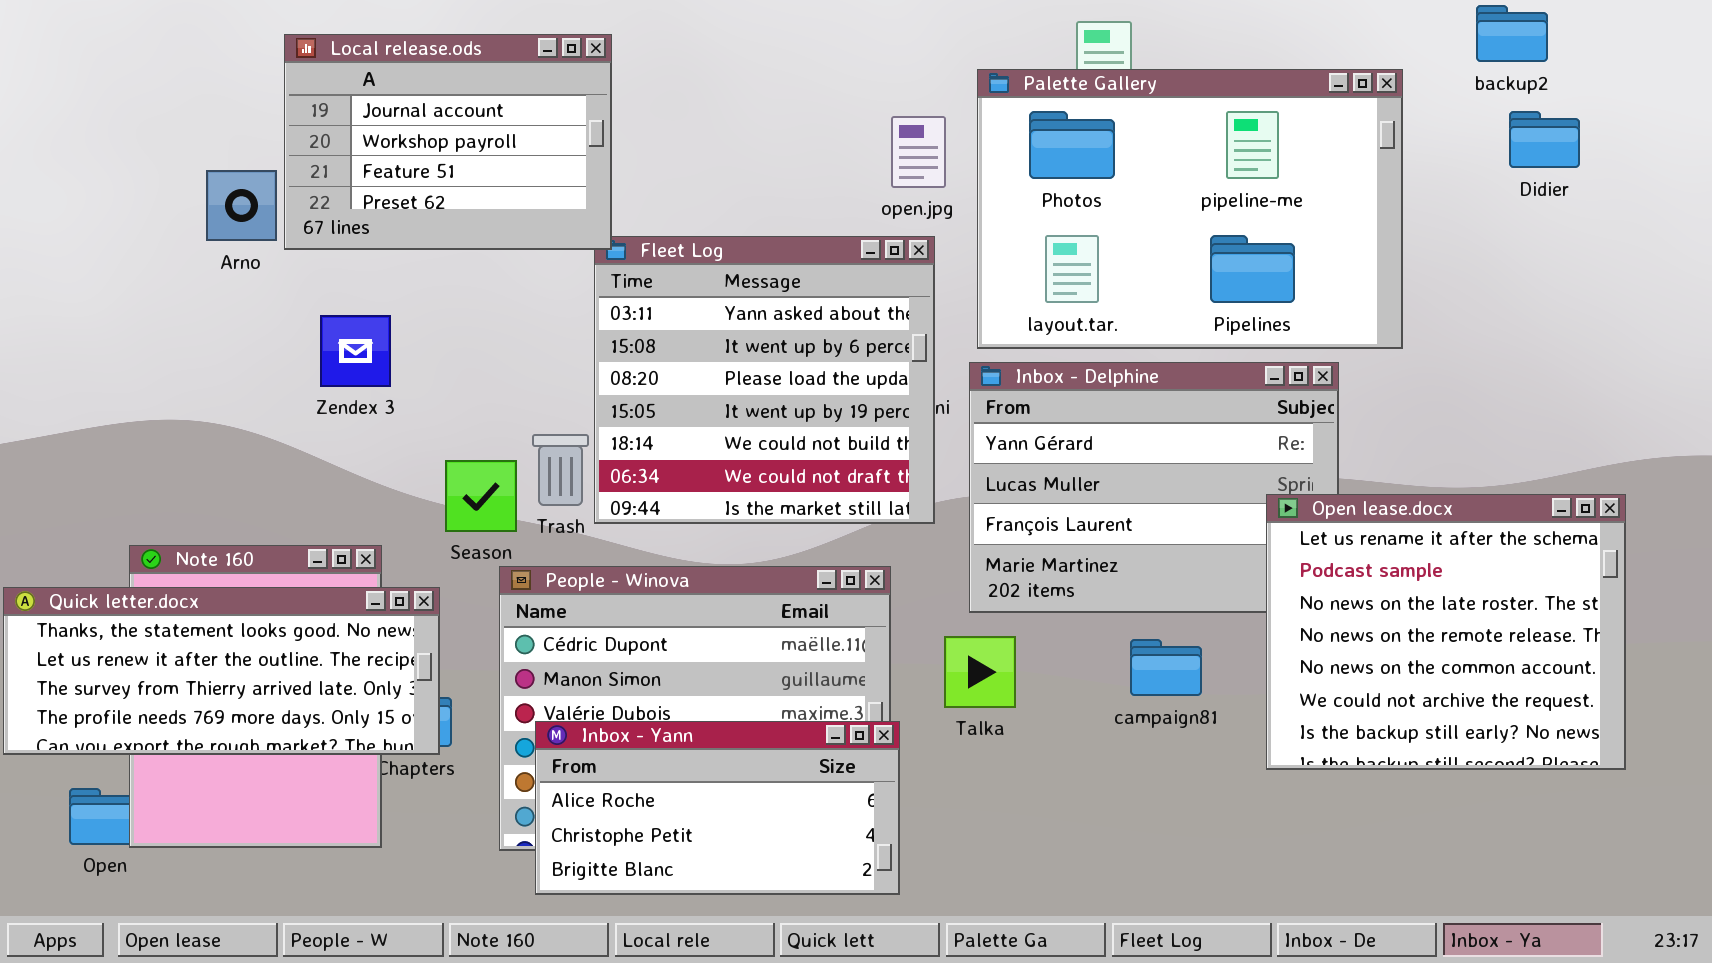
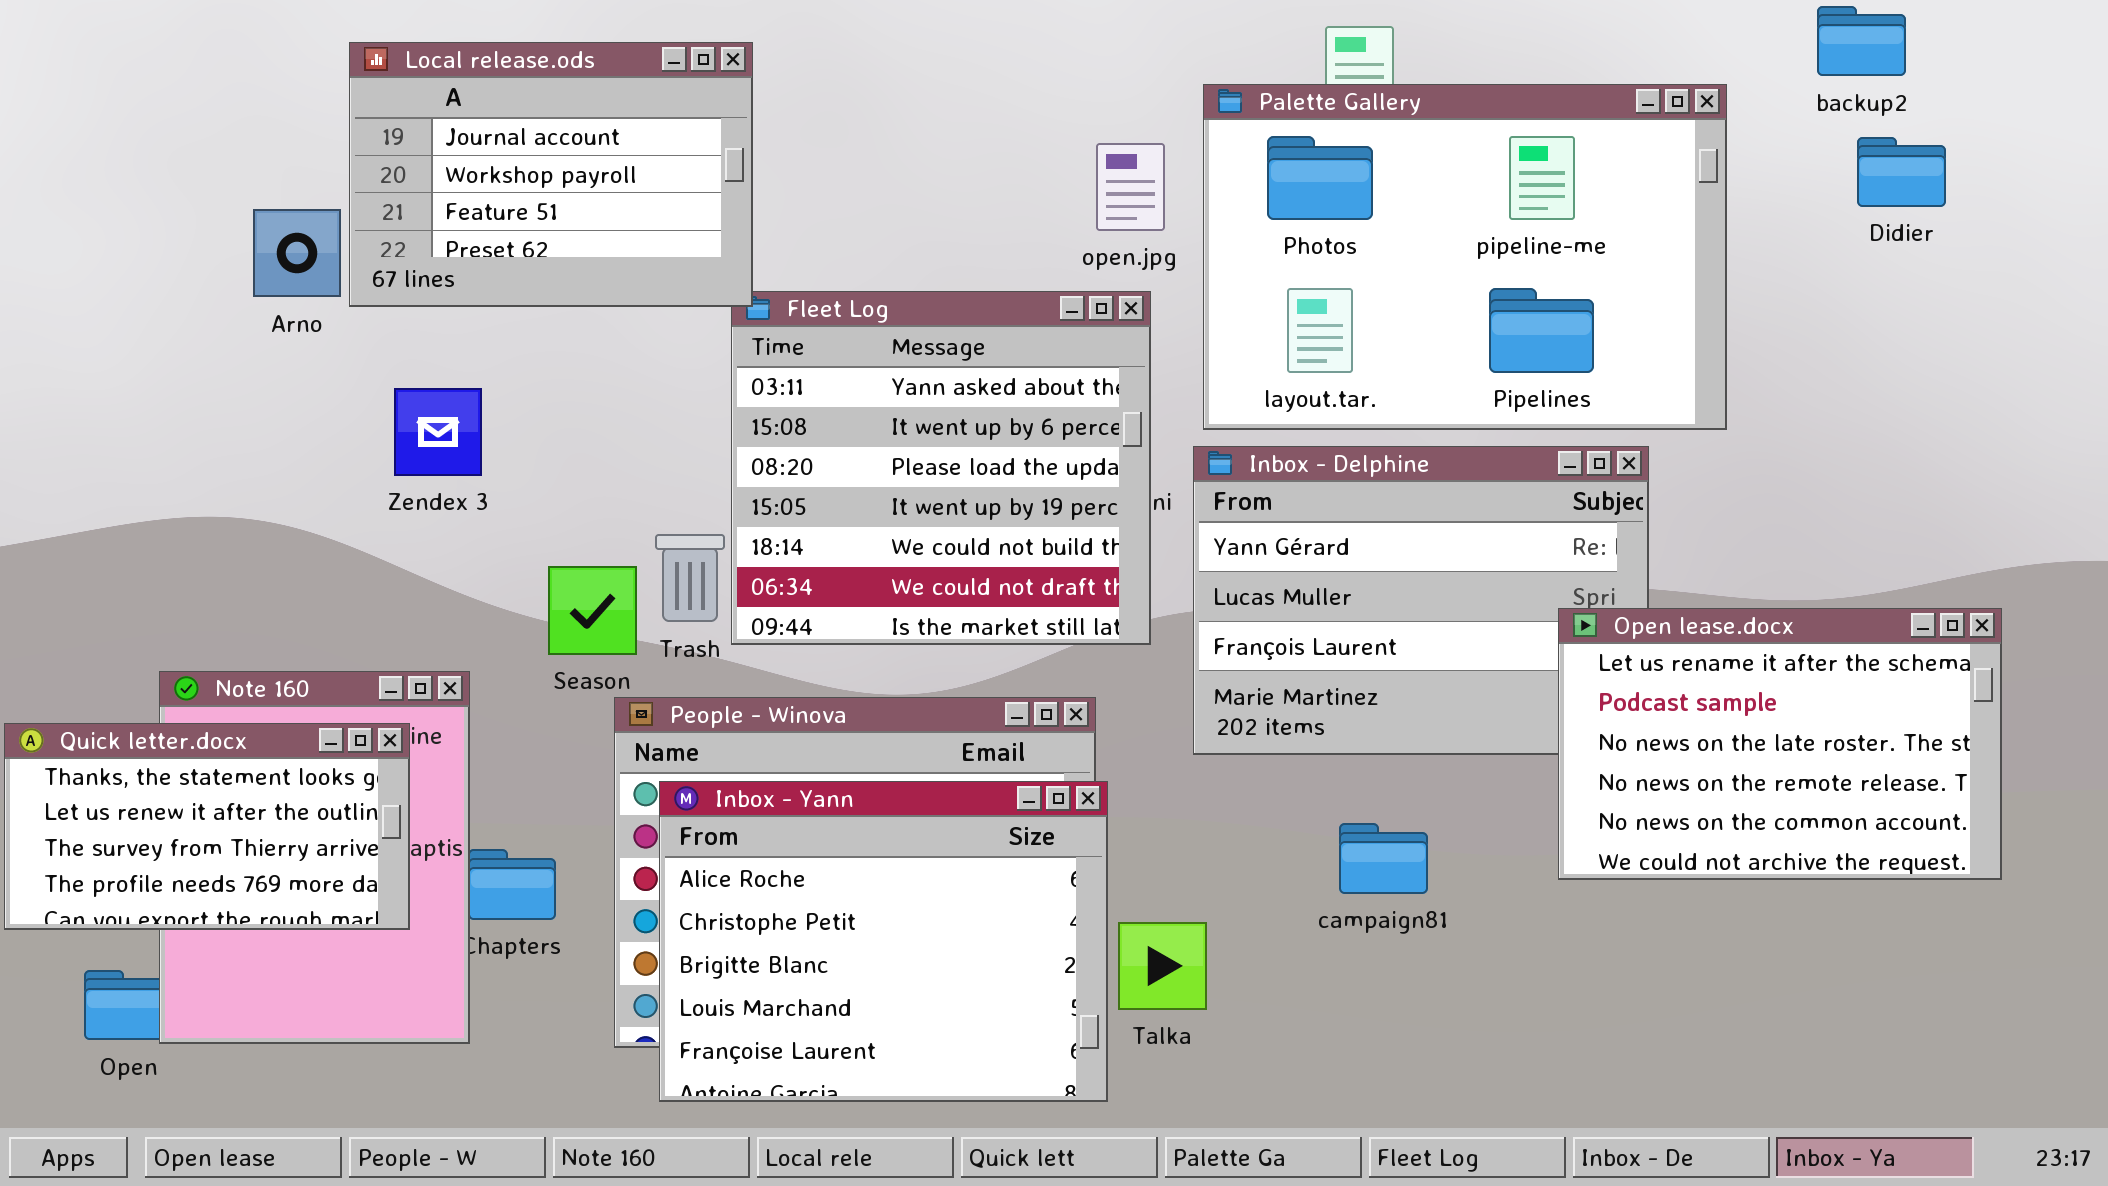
Open lease.docx: [1266,494,1626,770] -> [1558,608,2002,880], resized
Quick letter.docx: [3,587,440,755] -> [4,723,410,930], resized
Talka: [944,636,1016,708] -> [1118,922,1207,1010], moved
campaign81: [1130,639,1202,696] -> [1339,823,1428,894], moved
Inbox - Yann: [535,721,900,895] -> [659,781,1108,1102], resized

